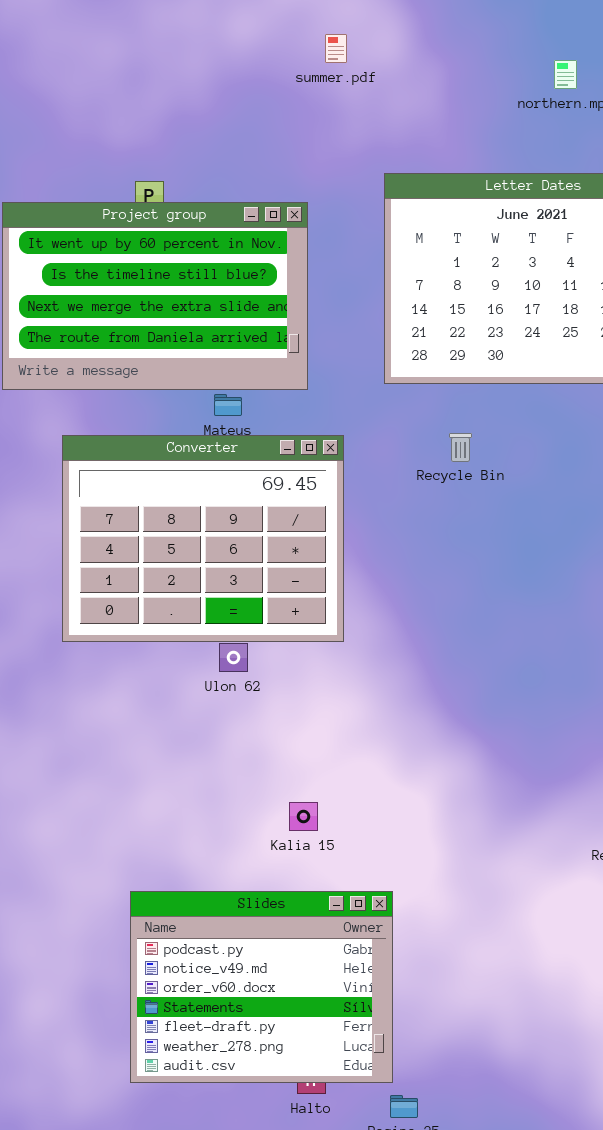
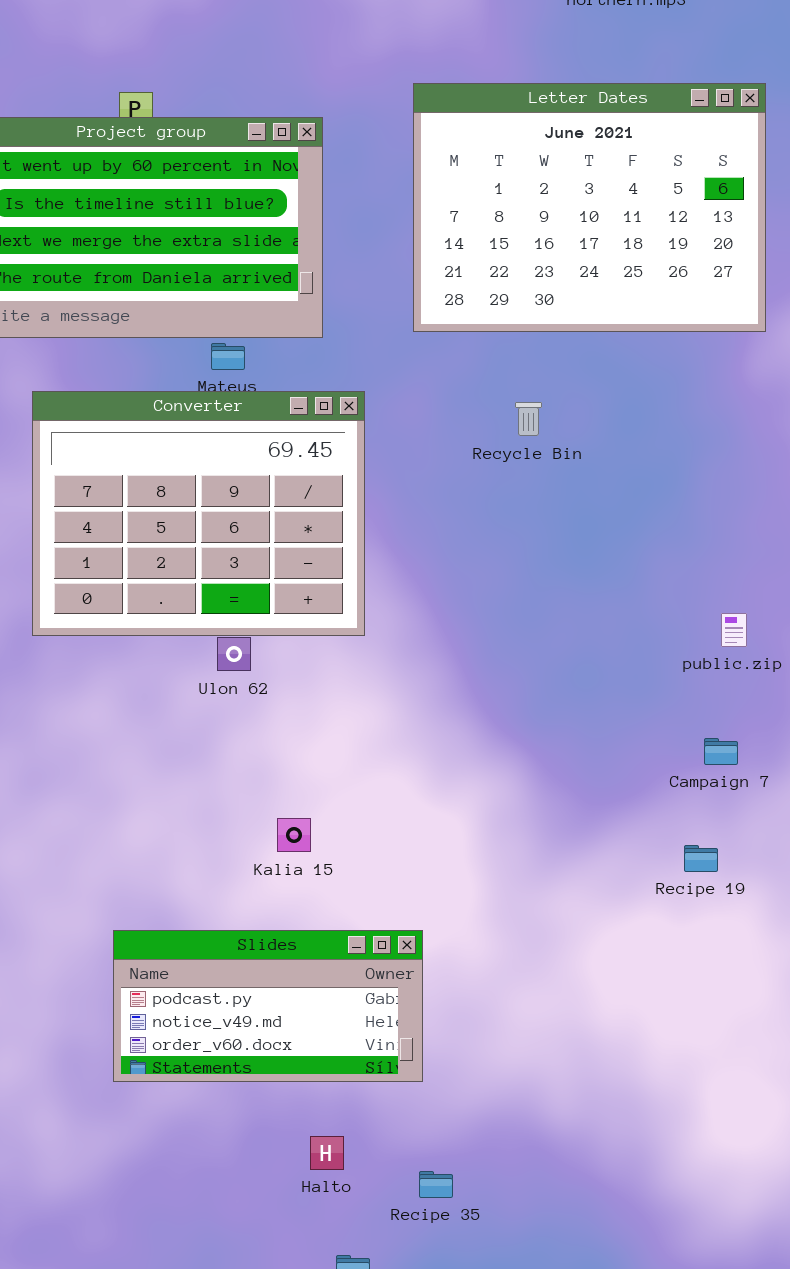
Recycle Bin: [449,433,472,462] -> [515,402,542,436], moved
Kalia 15: [289,802,318,831] -> [277,818,311,852], moved
Slides: [130,891,393,1083] -> [113,930,423,1082], resized

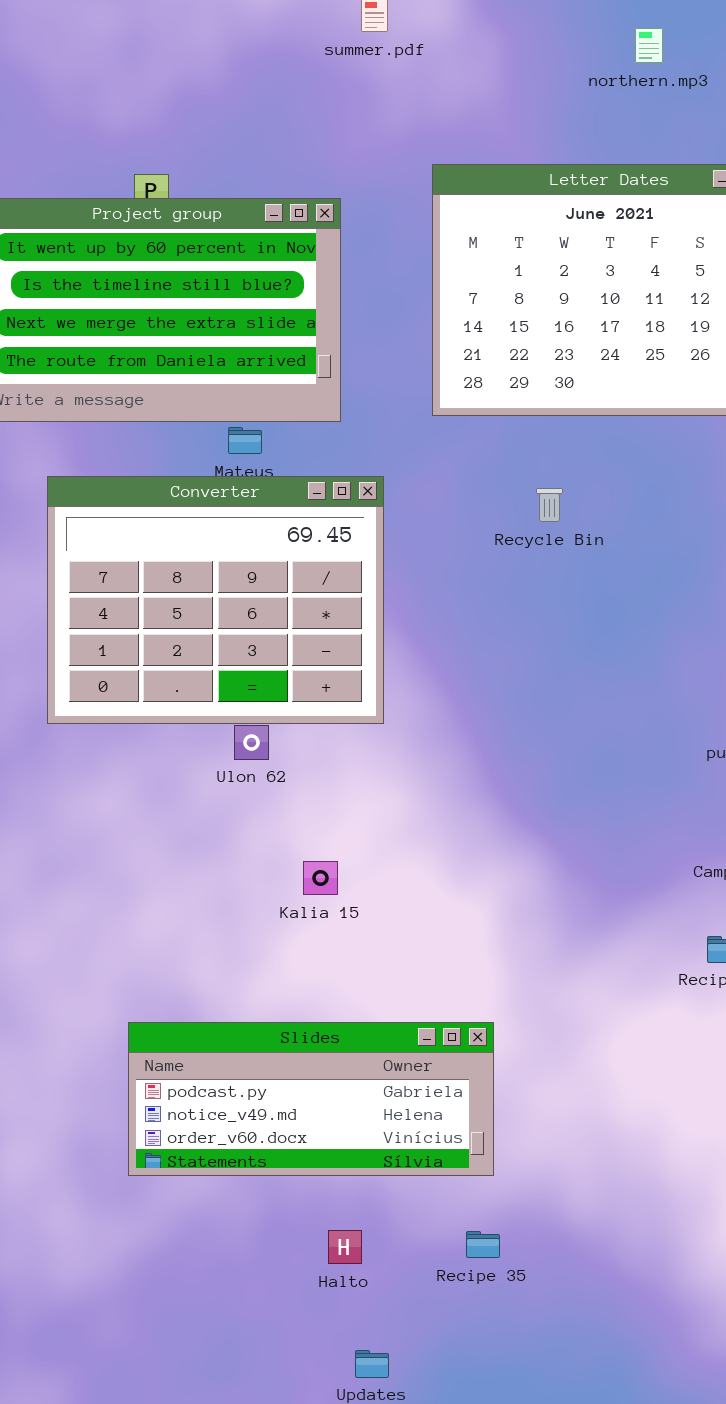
Kalia 15: [277,818,311,852] -> [303,861,338,895], moved
Slides: [113,930,423,1082] -> [128,1022,494,1176], resized
Recipe 35: [419,1171,453,1198] -> [466,1231,500,1258], moved

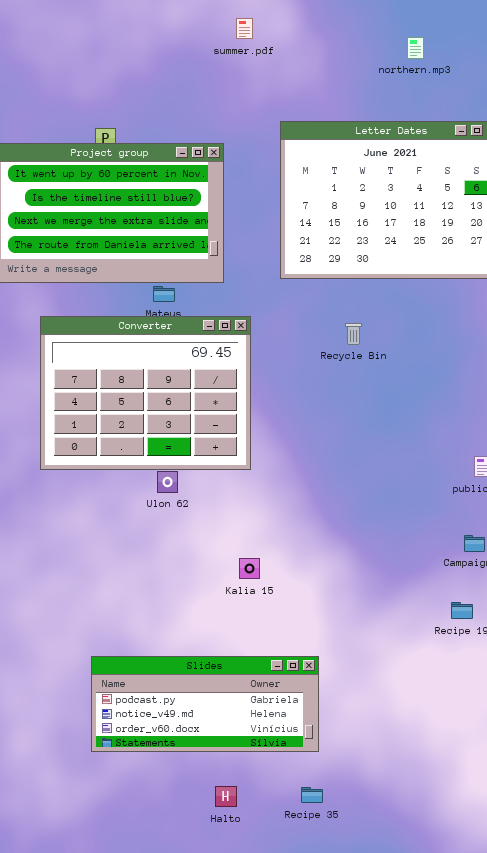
Kalia 15: [303,861,338,895] -> [239,558,260,579], moved

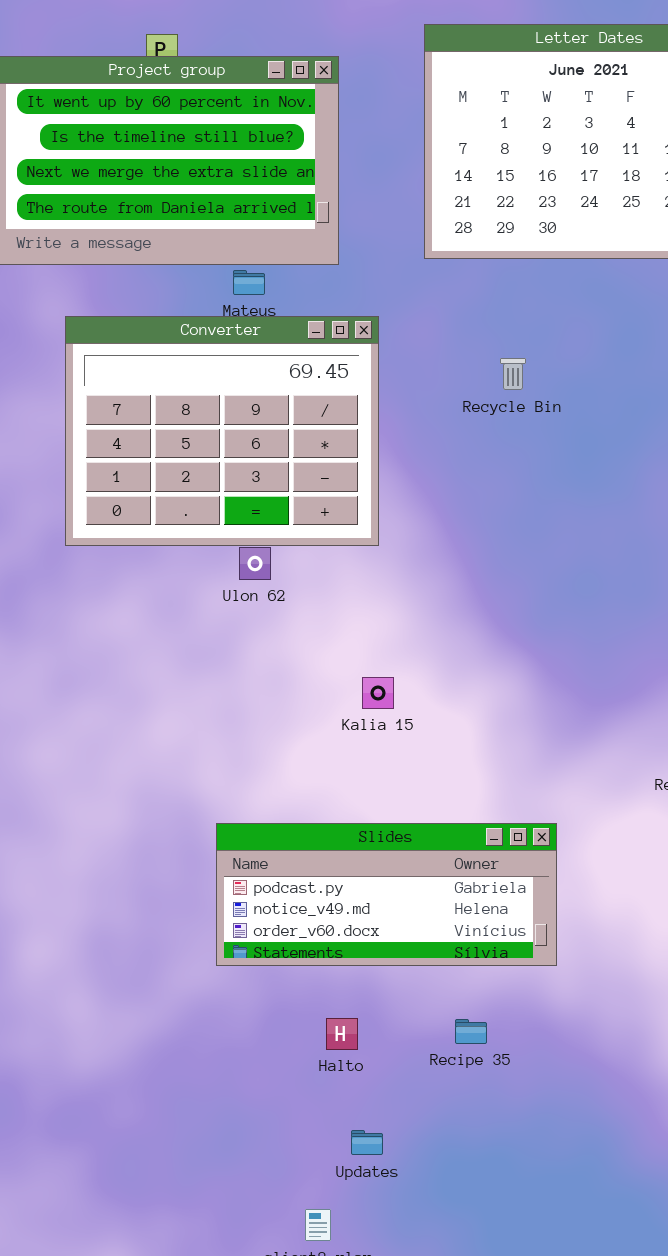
Recycle Bin: [345,323,362,345] -> [500,358,526,390], moved
Slides: [91,656,319,752] -> [216,823,557,966], moved

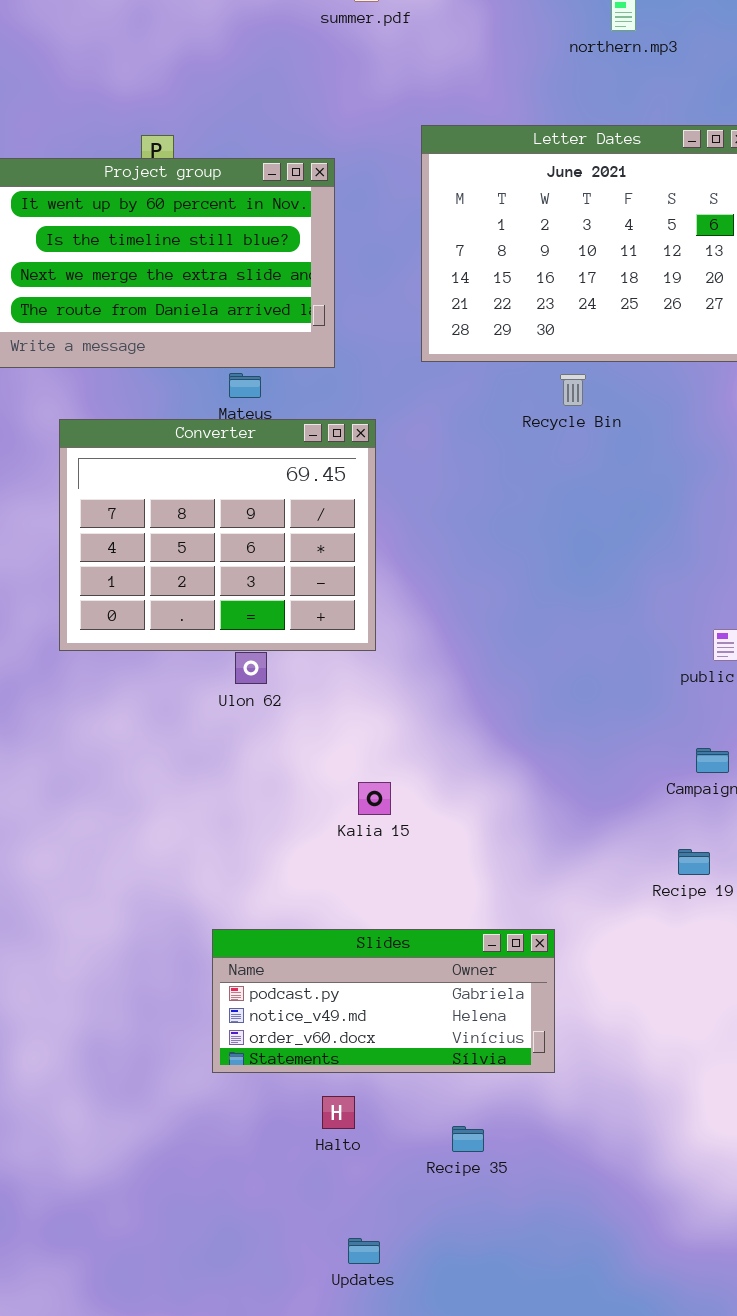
Recycle Bin: [500,358,526,390] -> [560,374,586,406], moved
Halto: [326,1018,358,1050] -> [322,1096,355,1129], moved

